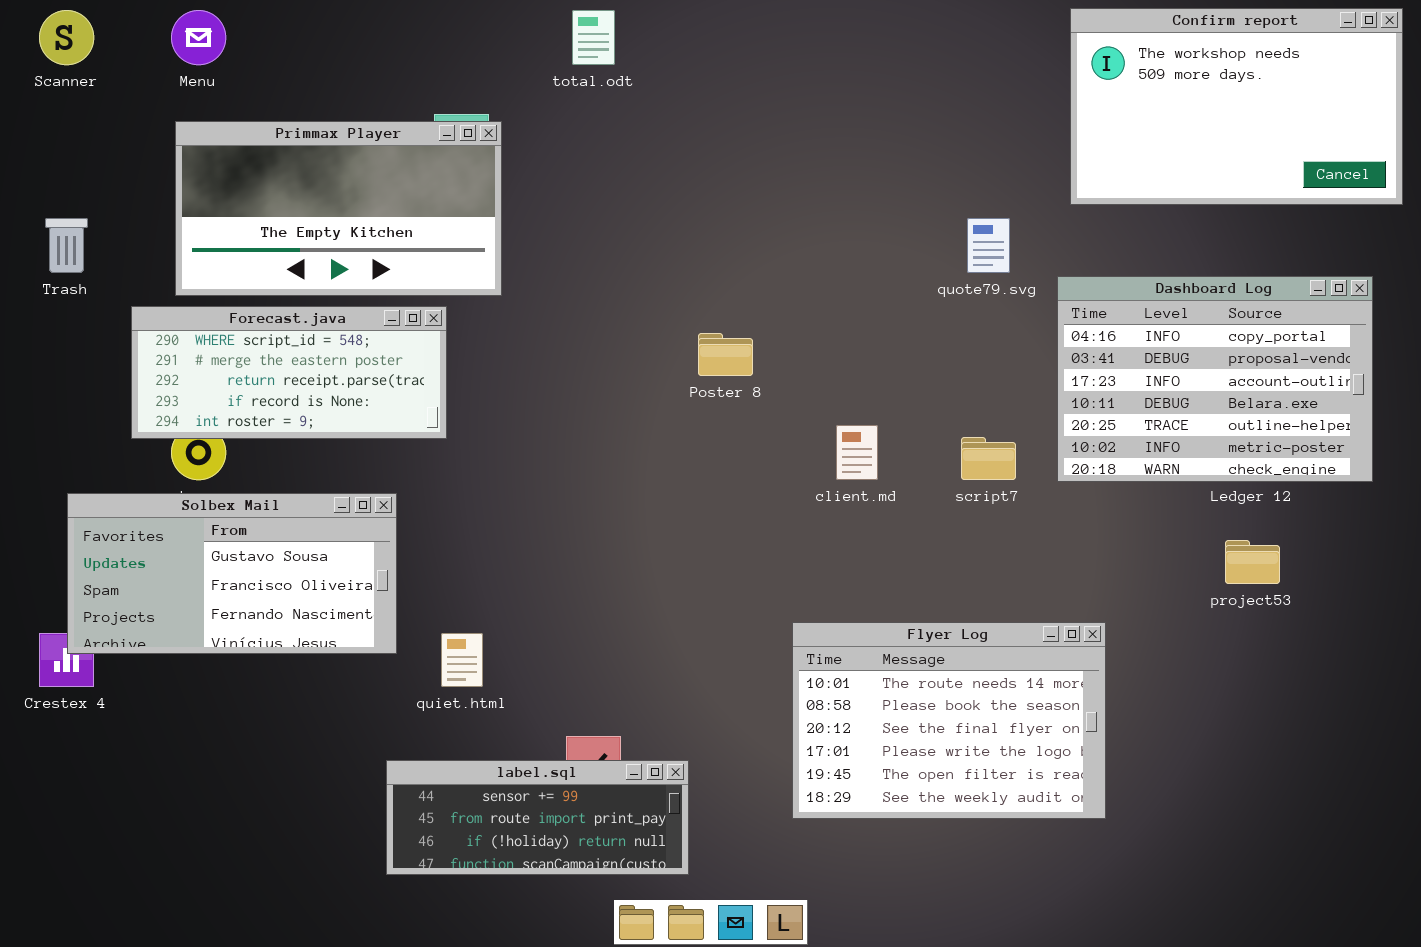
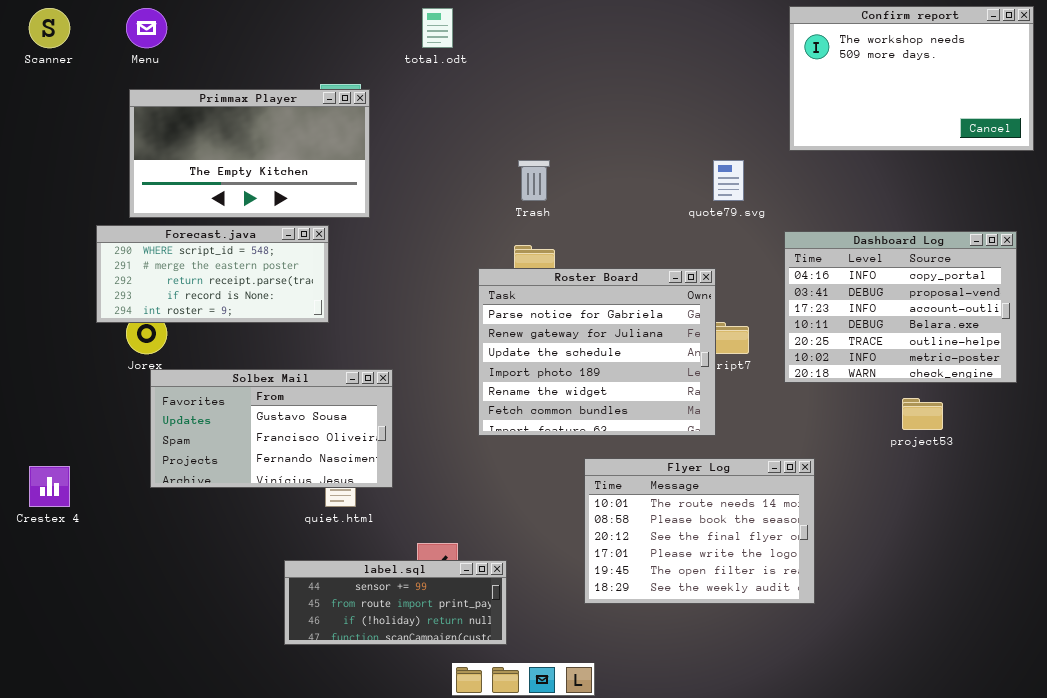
Trash: [45,218,88,273] -> [518,160,550,201], moved
Dashboard Log: [1057,276,1373,482] -> [784,231,1017,383], moved
Roster Board: none -> [478,268,716,436], opened
Solbex Mail: [67,493,397,654] -> [150,369,393,488], moved

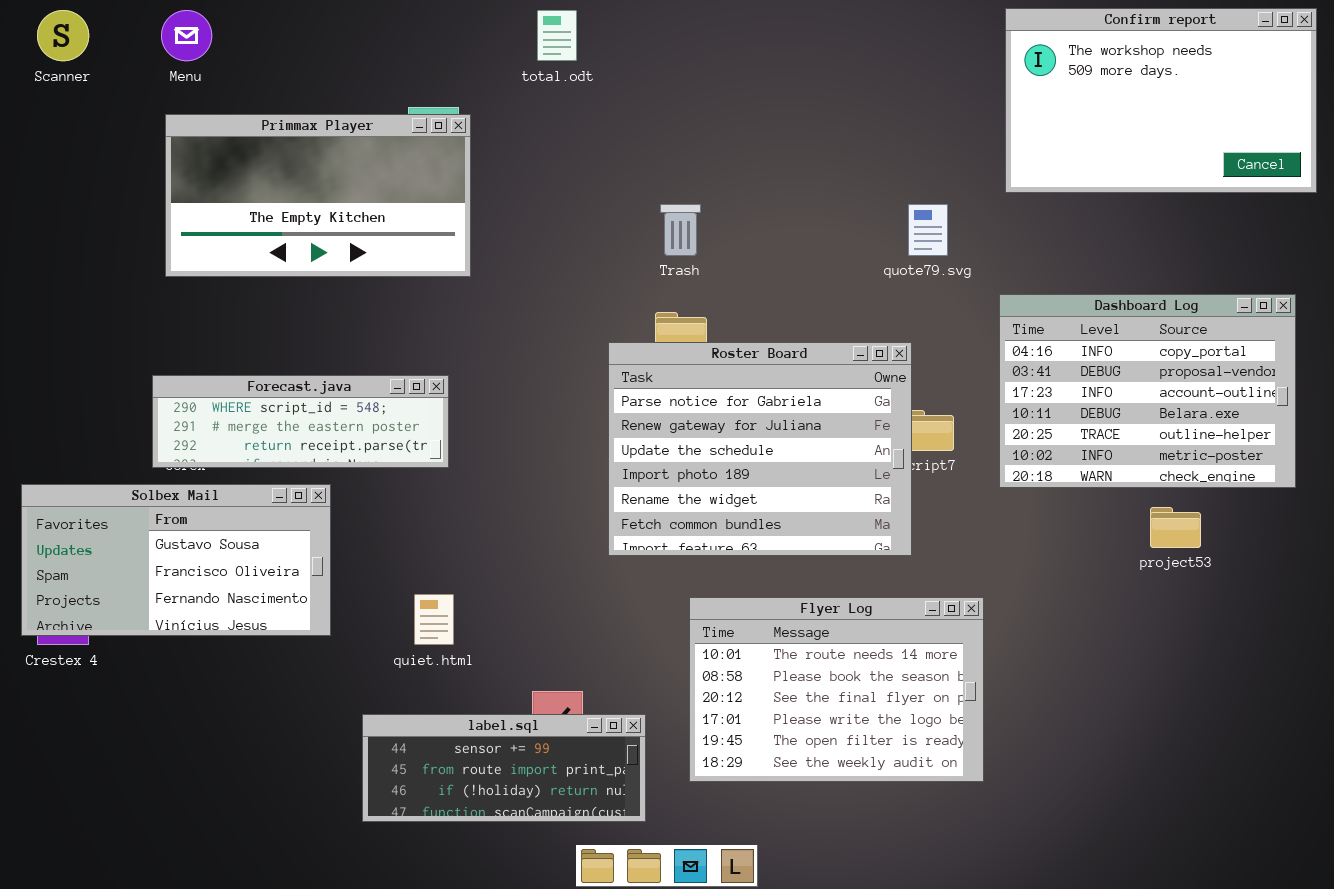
Forecast.java: [96,225,329,323] -> [152,375,449,468], moved, resized
Solbex Mail: [150,369,393,488] -> [21,484,331,636], moved
Flyer Log: [584,458,815,604] -> [689,597,984,782], moved

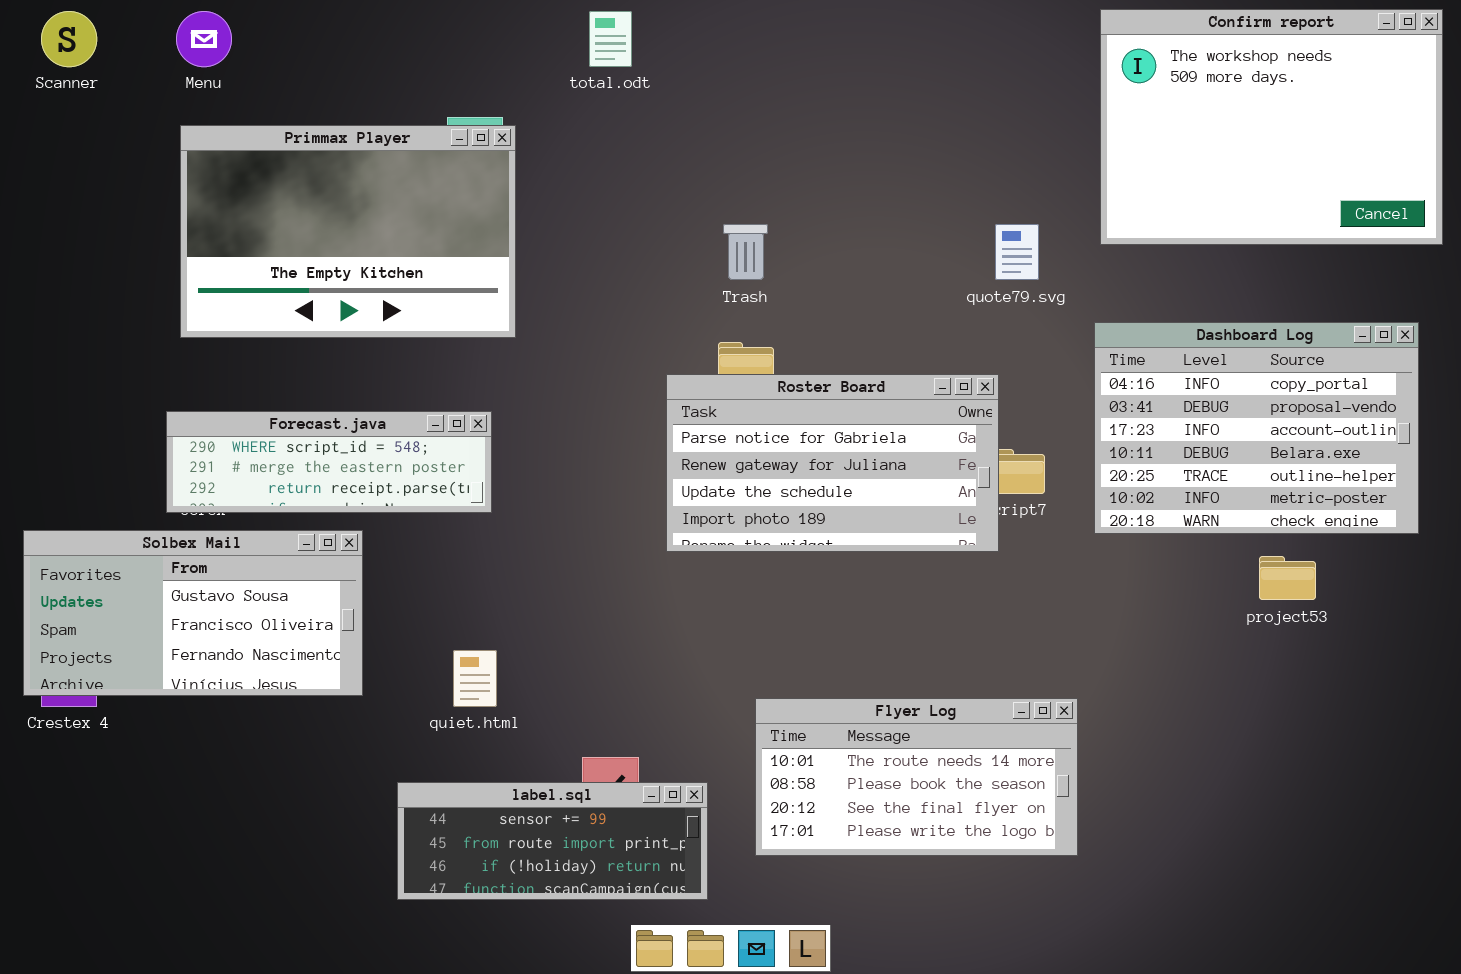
Confirm report: [1005,8,1317,193] -> [1100,9,1443,245], resized
Primmax Player: [165,114,471,277] -> [180,125,516,338], resized
Roster Board: [608,342,912,556] -> [666,374,999,552], resized
Flyer Log: [689,597,984,782] -> [755,698,1078,856], resized

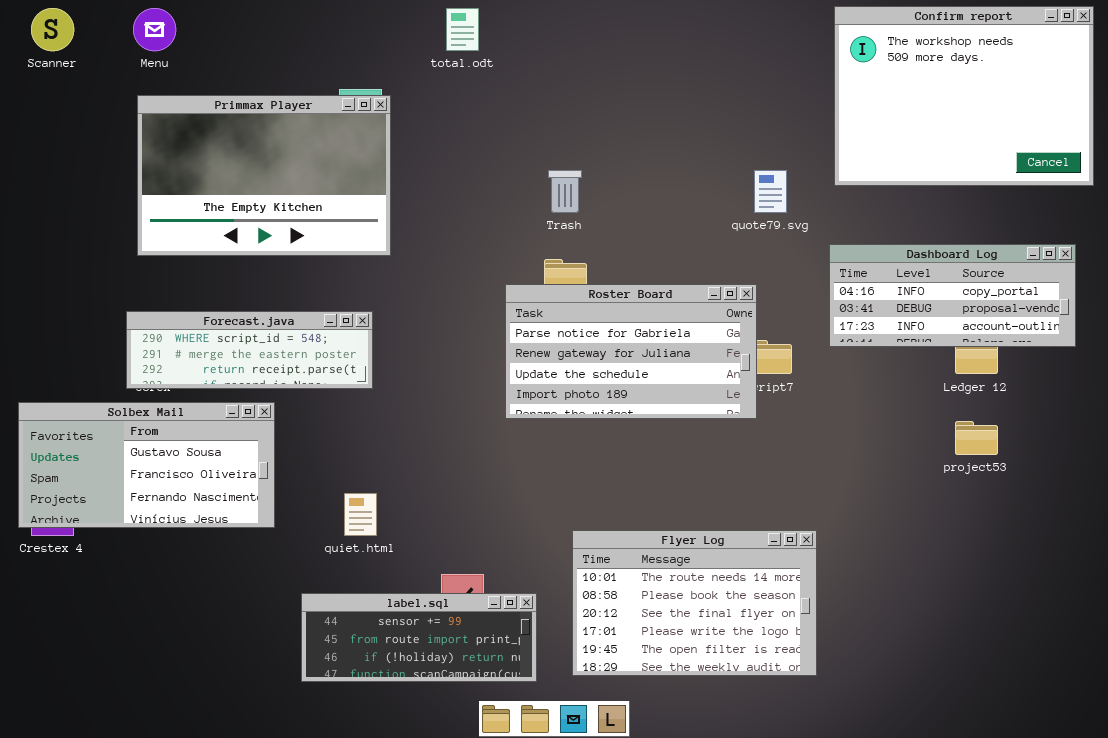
Dashboard Log: [1094,322,1419,534] -> [829,244,1076,347], resized
Flyer Log: [755,698,1078,856] -> [572,530,817,676], resized

